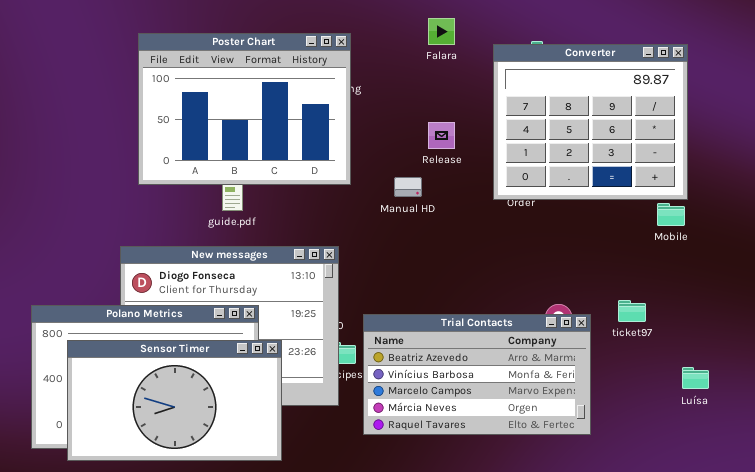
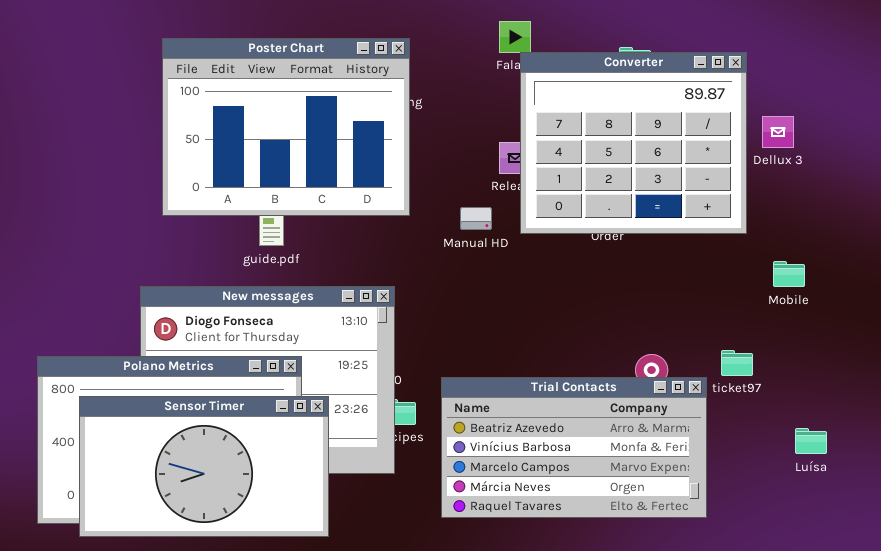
Converter: [493,44,688,200] -> [520,52,747,234], moved
Mobile: [657,203,685,226] -> [773,261,805,287], moved
Trial Contacts: [363,314,591,435] -> [441,377,707,518], moved

